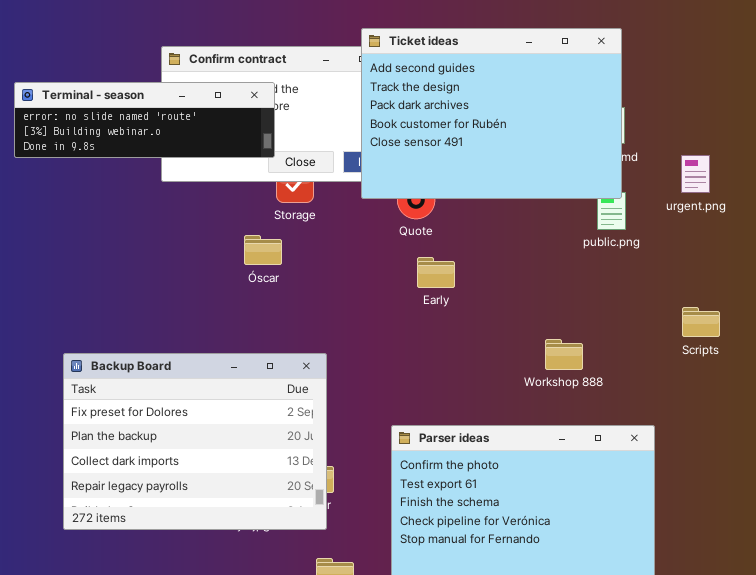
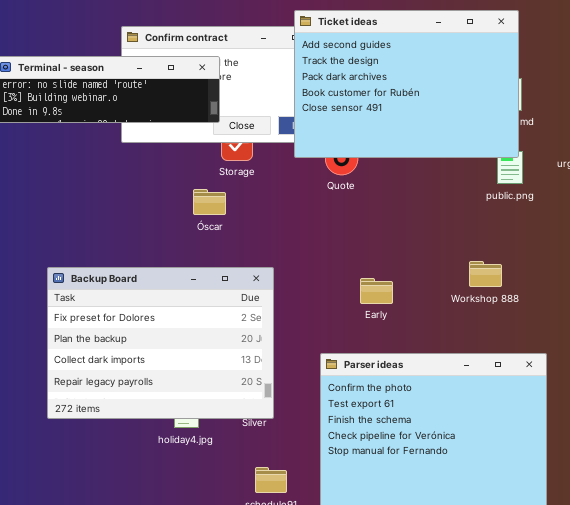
Early: [417,257,455,288] -> [360,278,393,304], moved
Workshop 888: [545,339,583,370] -> [469,261,502,287], moved
Backup Board: [63,353,327,530] -> [47,267,274,419], moved

